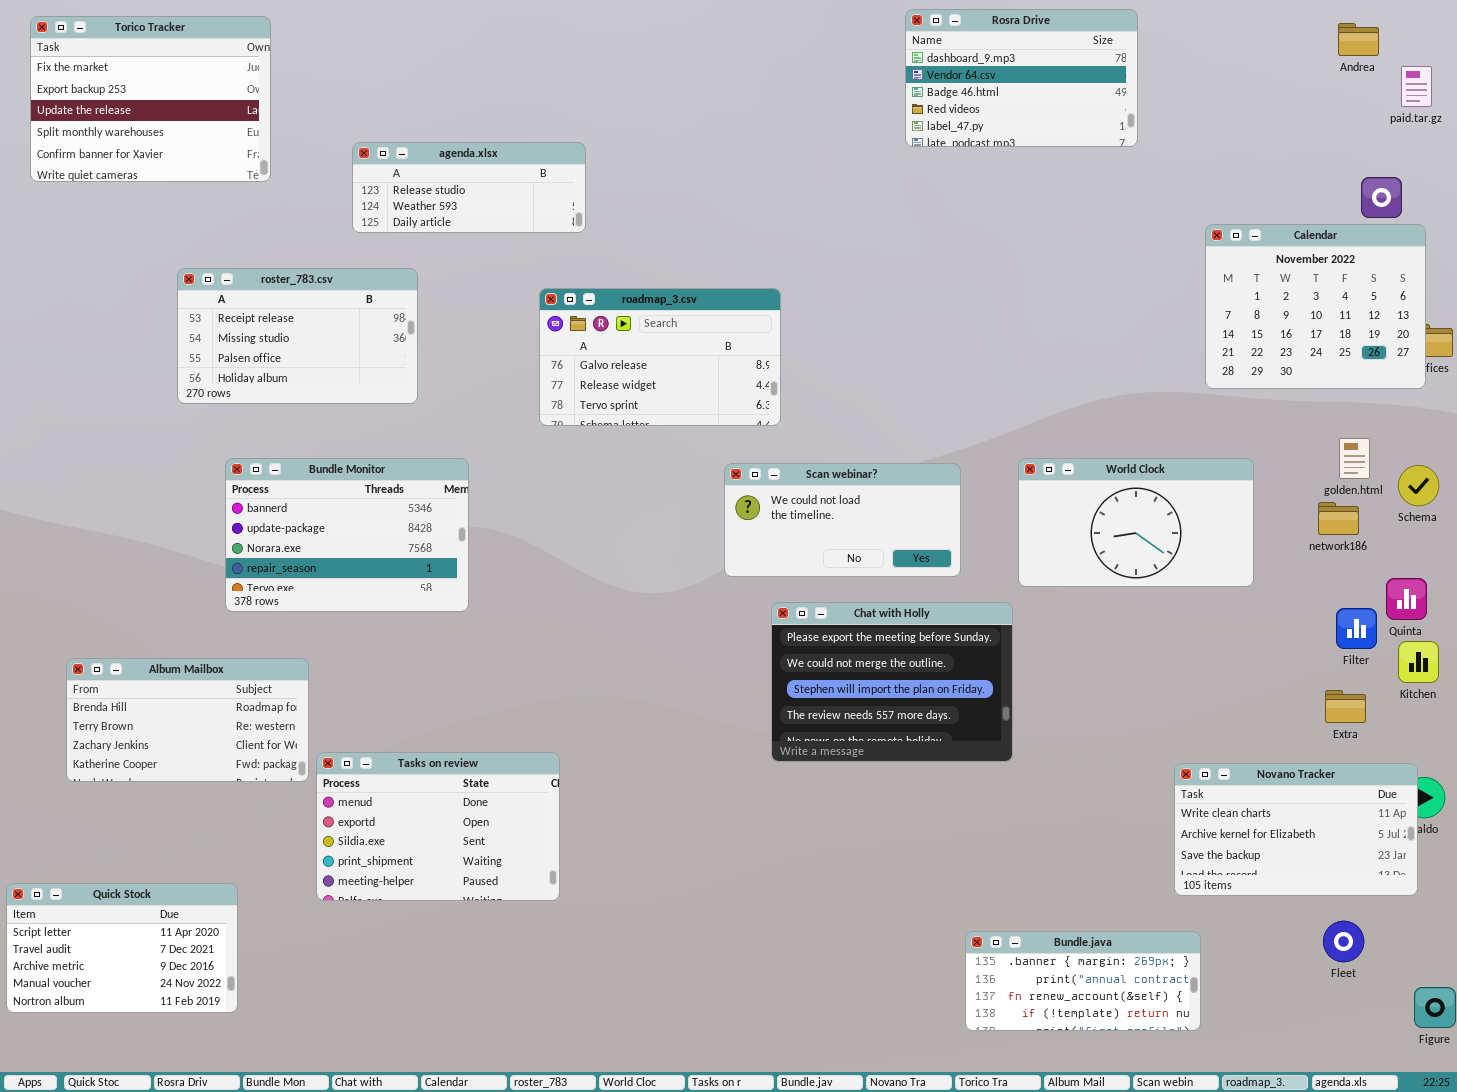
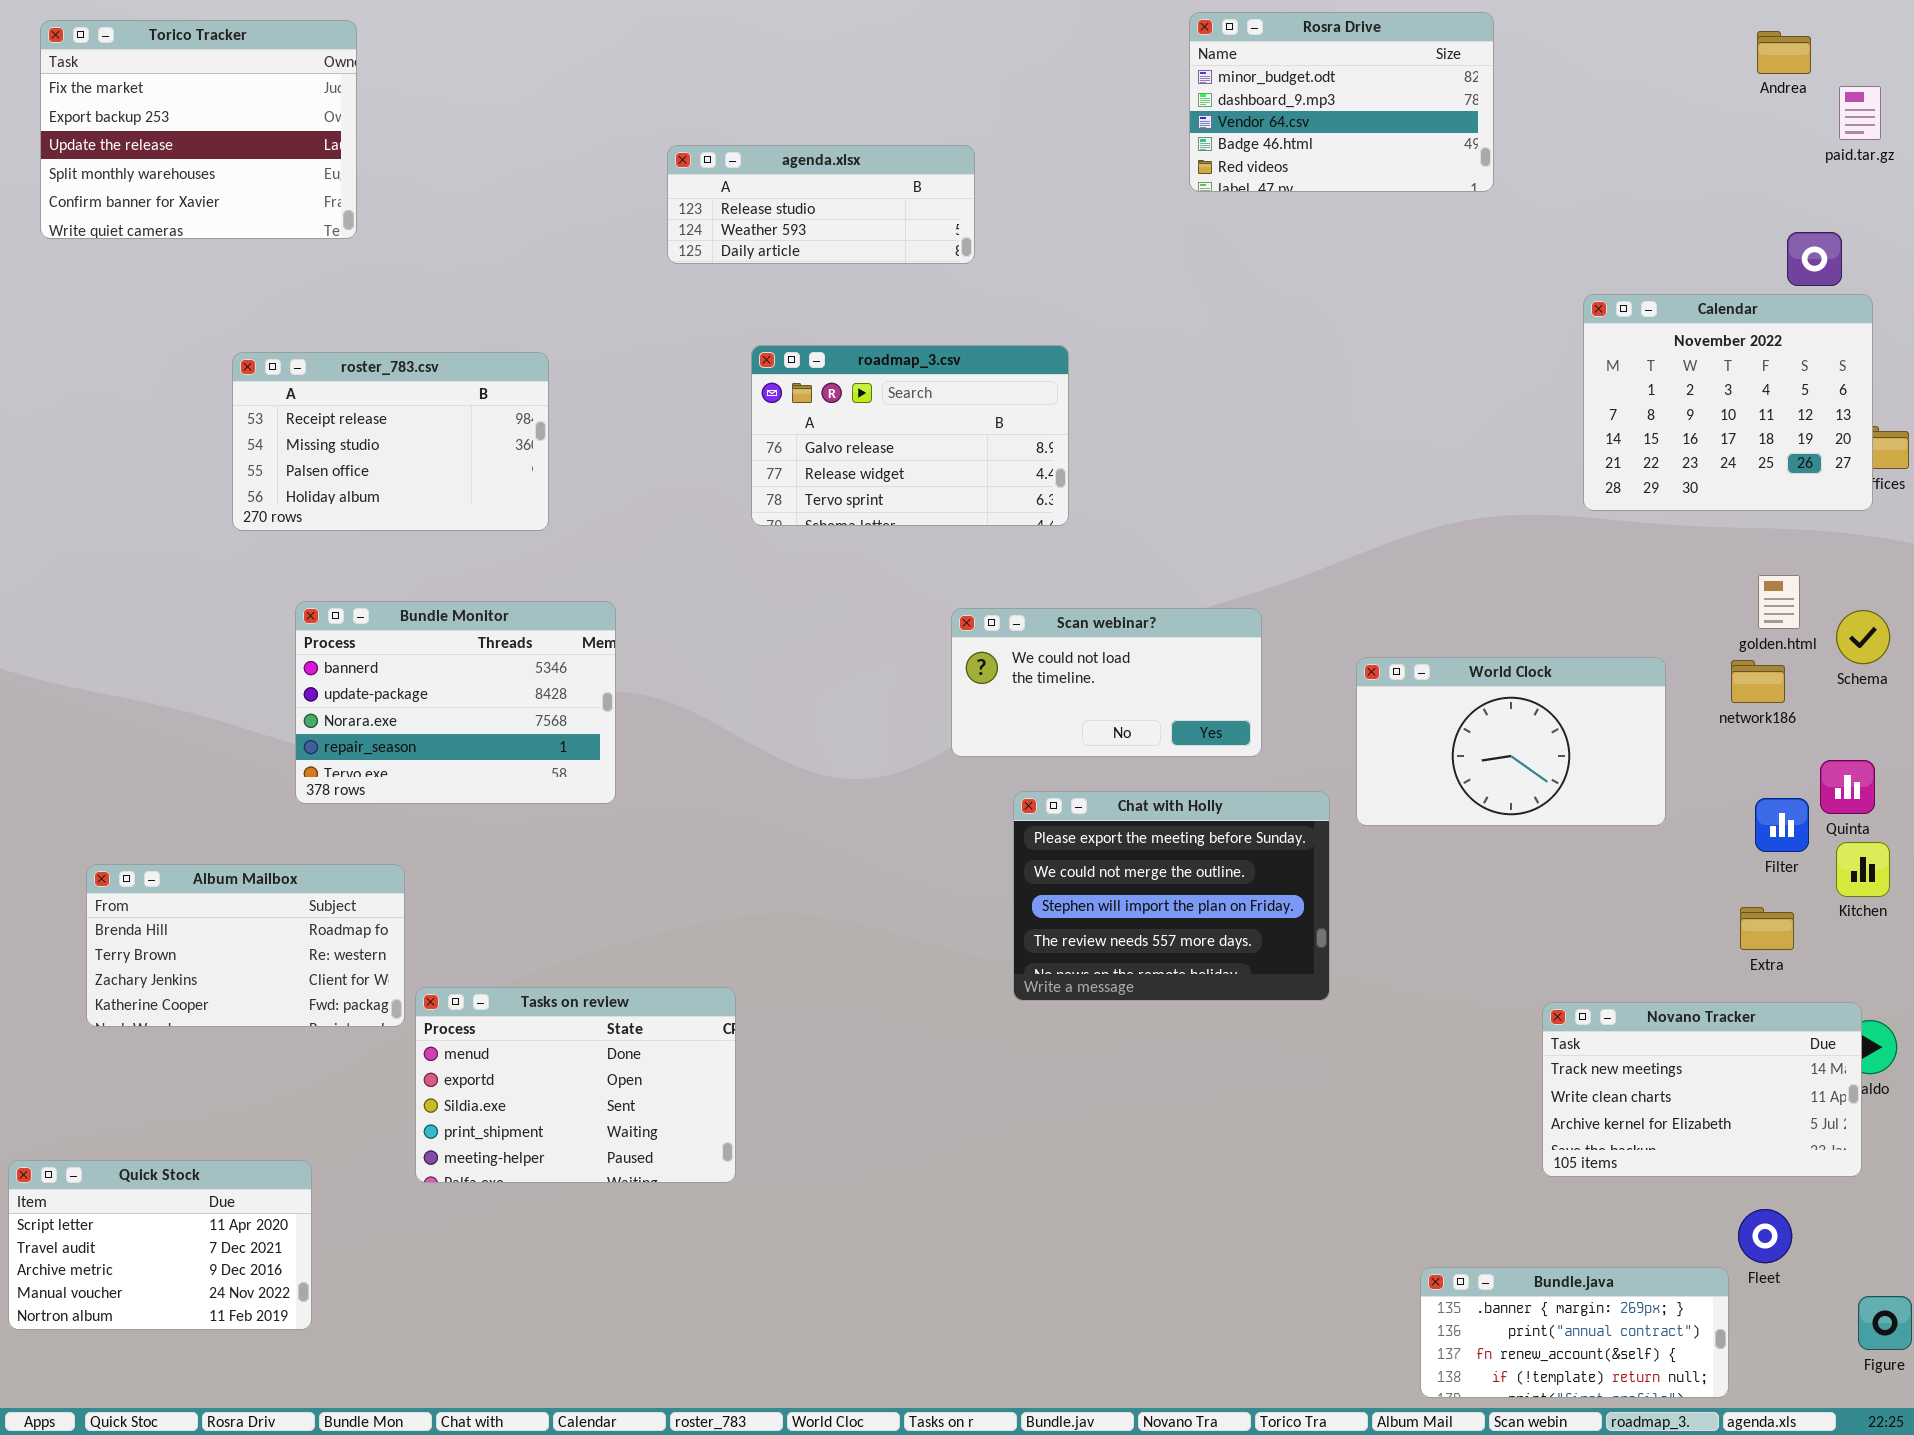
Rosra Drive: [905,9,1138,147] -> [1189,12,1494,192], scrolled up 1 row
agenda.xlsx: [352,142,586,233] -> [667,145,975,264], moved
roadmap_3.csv: [539,288,781,426] -> [751,345,1069,526], moved
World Clock: [1018,458,1254,587] -> [1356,657,1666,826], moved
Novano Tracker: [1174,763,1418,896] -> [1542,1002,1862,1177], scrolled up 1 row
Bundle.java: [965,931,1201,1031] -> [1420,1267,1729,1398], moved

